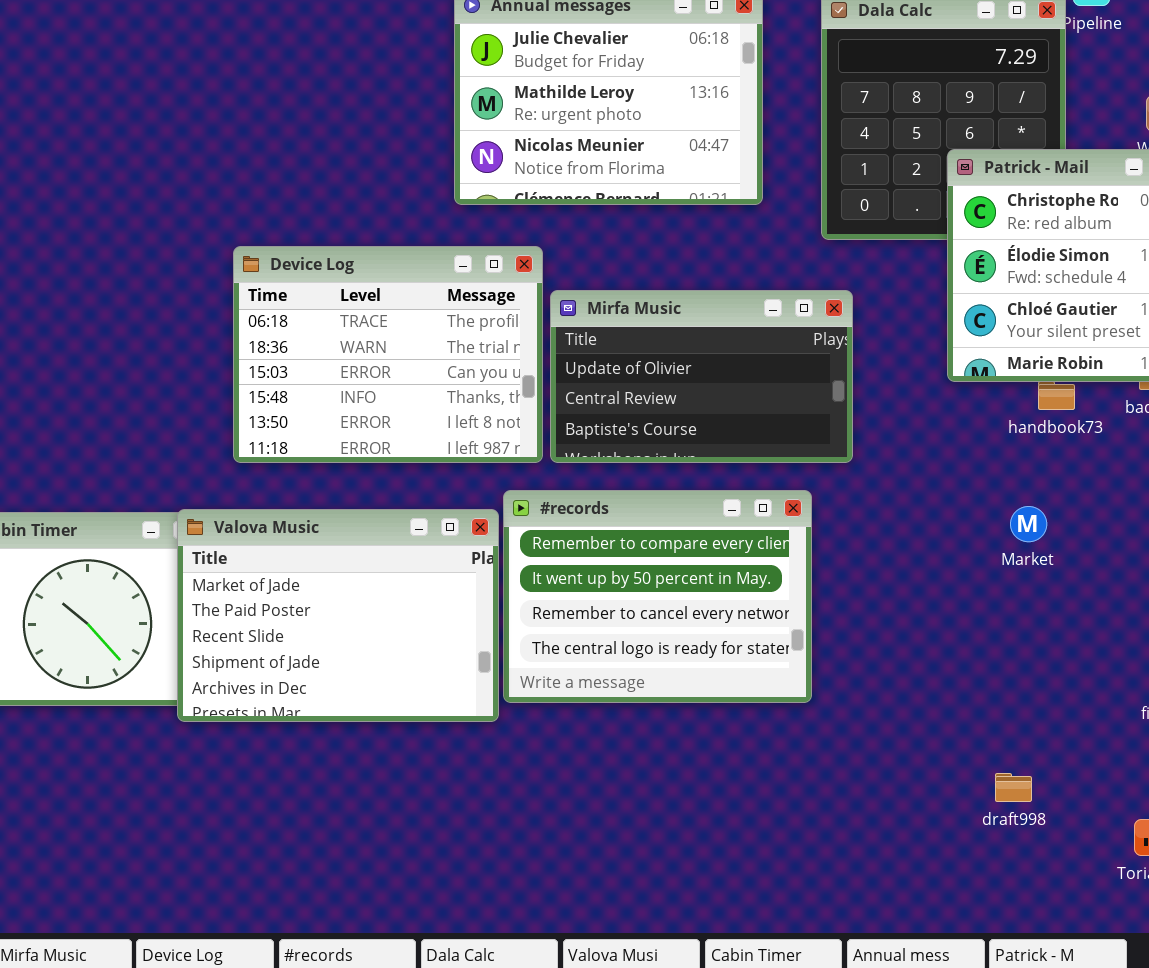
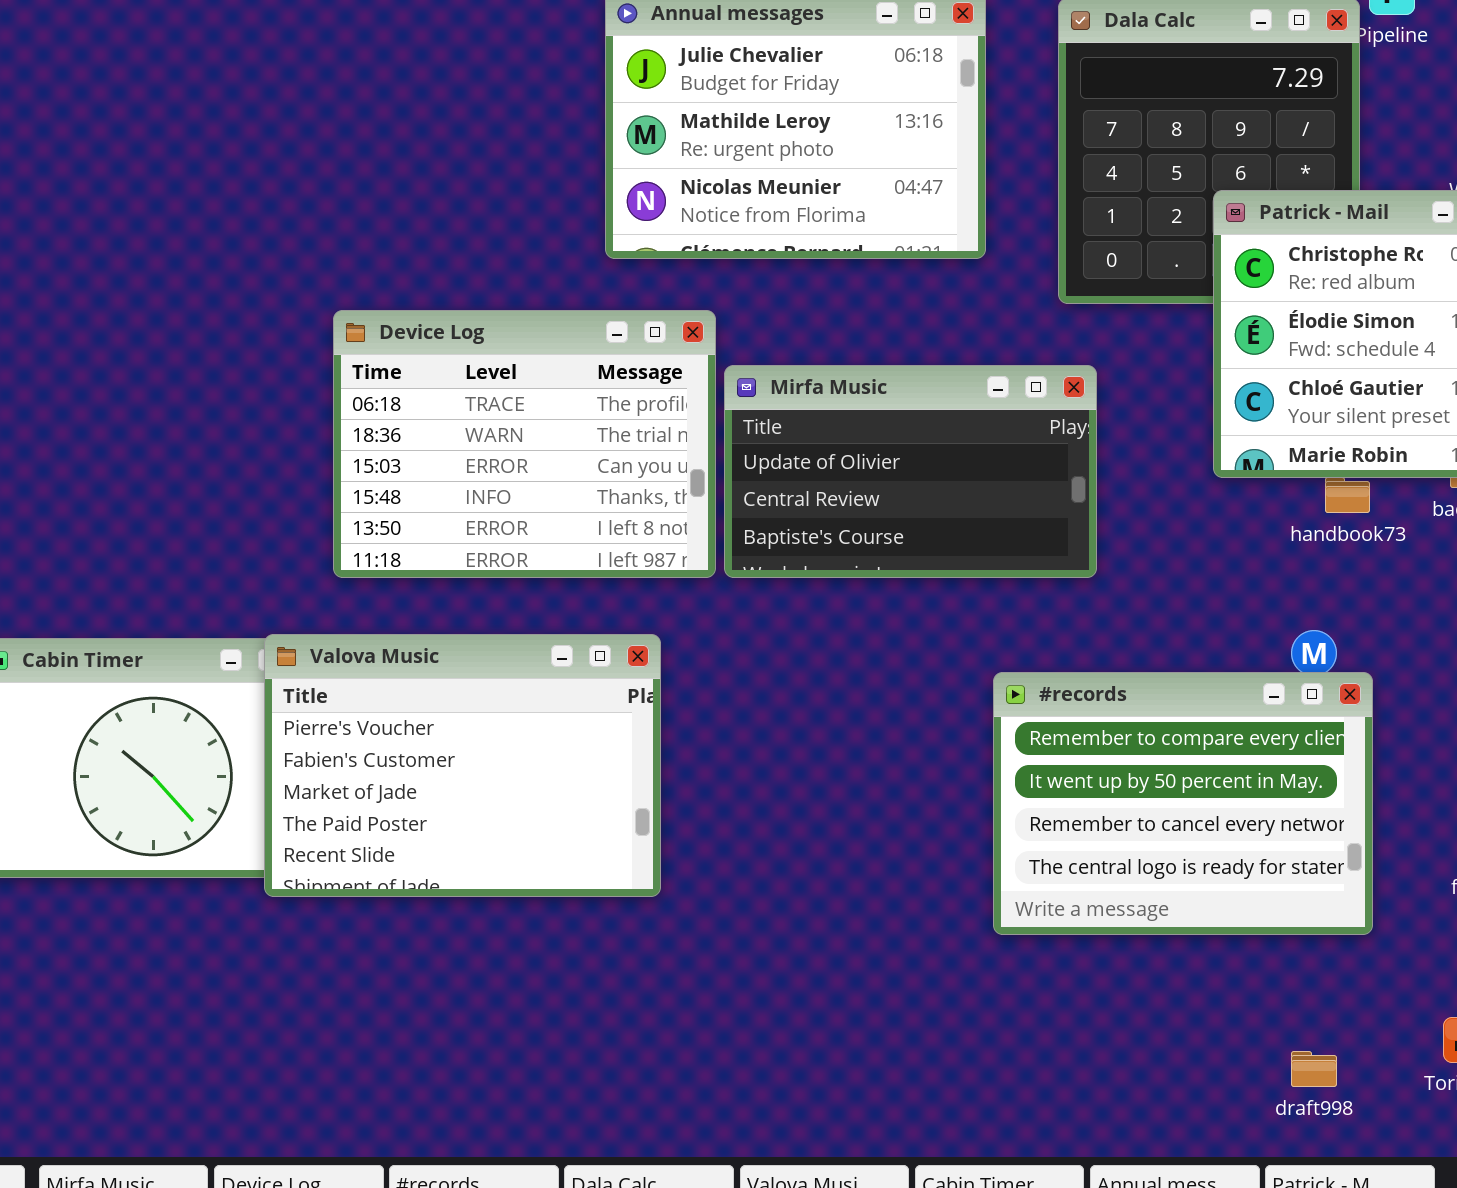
#records: [503,490,812,703] -> [993,672,1373,935], moved
Valova Music: [177,509,499,722] -> [264,634,661,897], scrolled up 2 rows
draft998: [995,773,1032,802] -> [1291,1051,1337,1087], moved

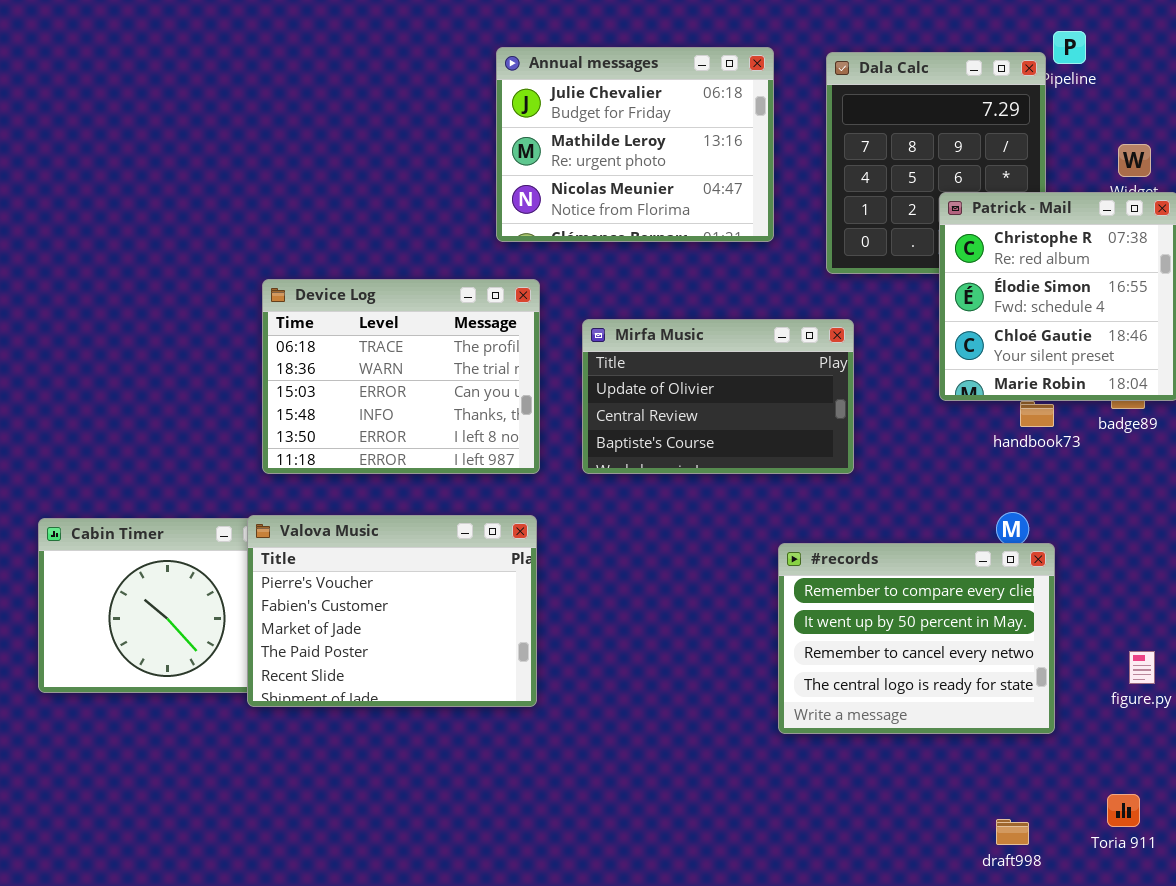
Device Log: [333,310,716,578] -> [262,279,540,474], moved

